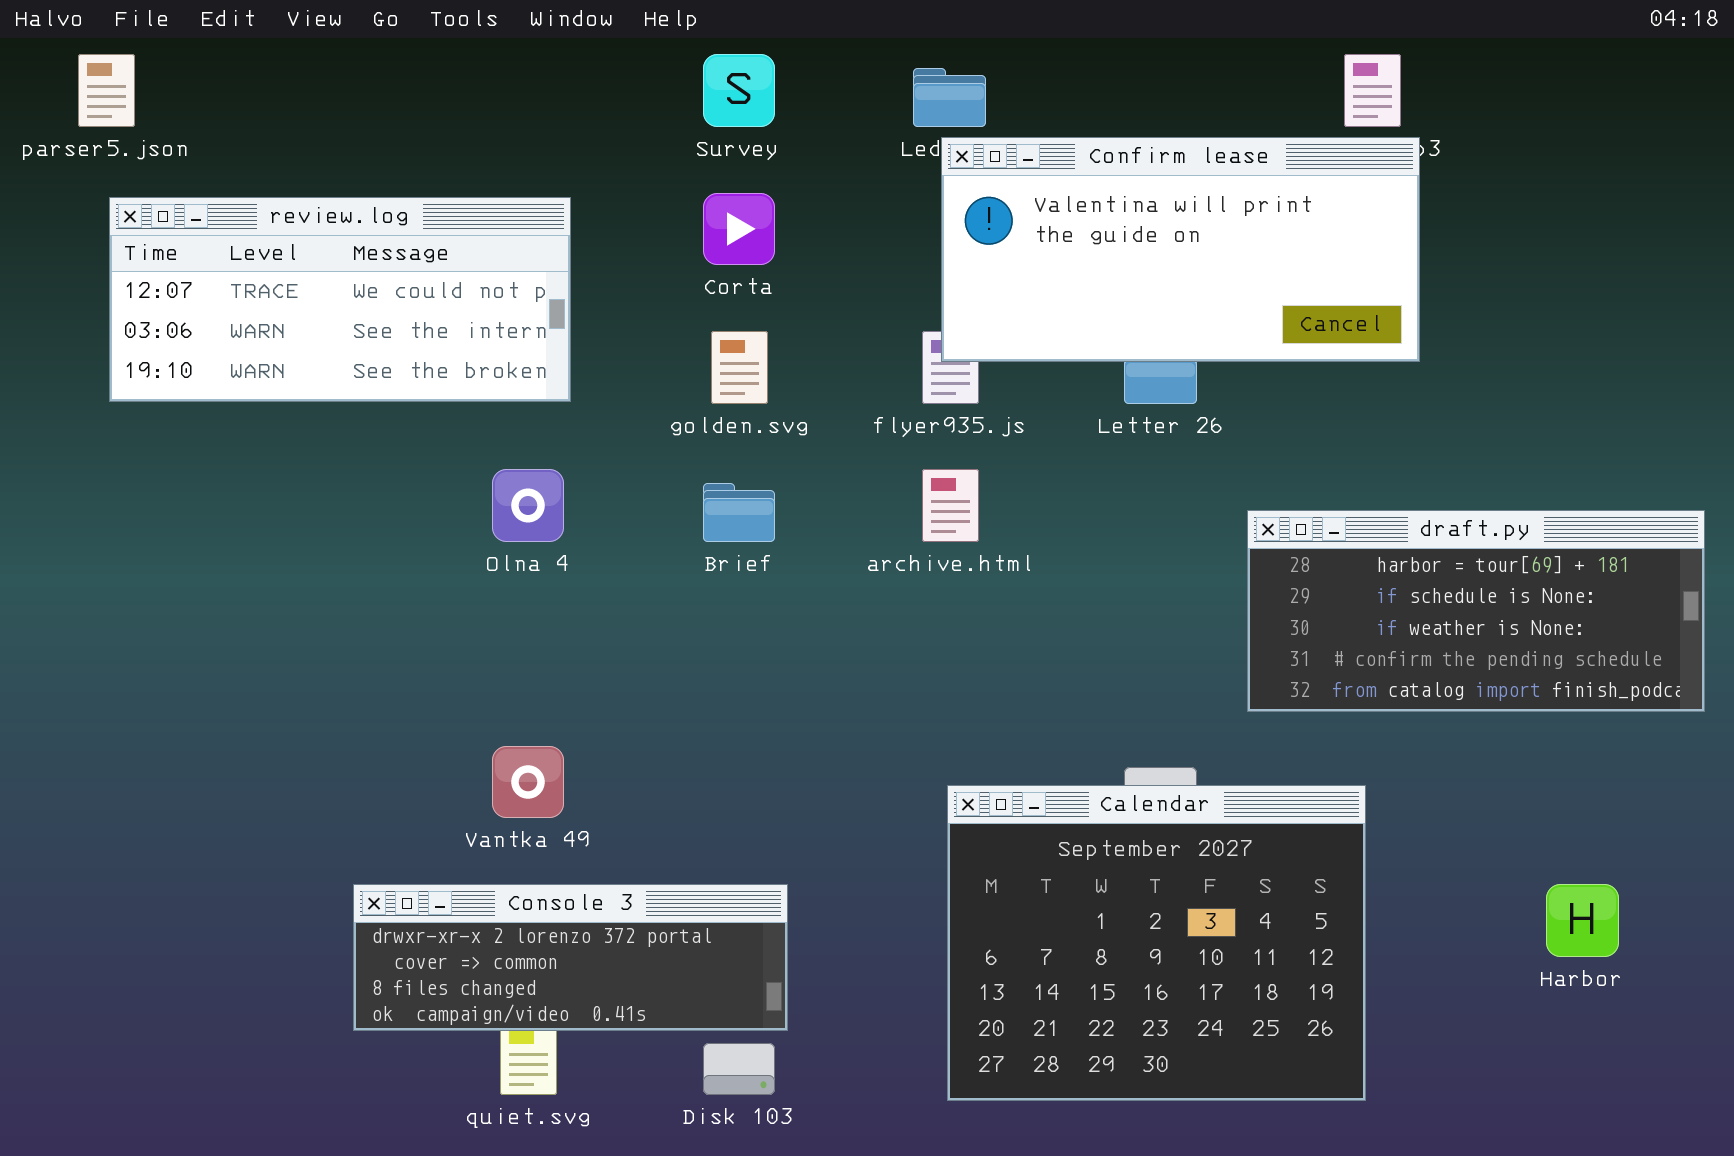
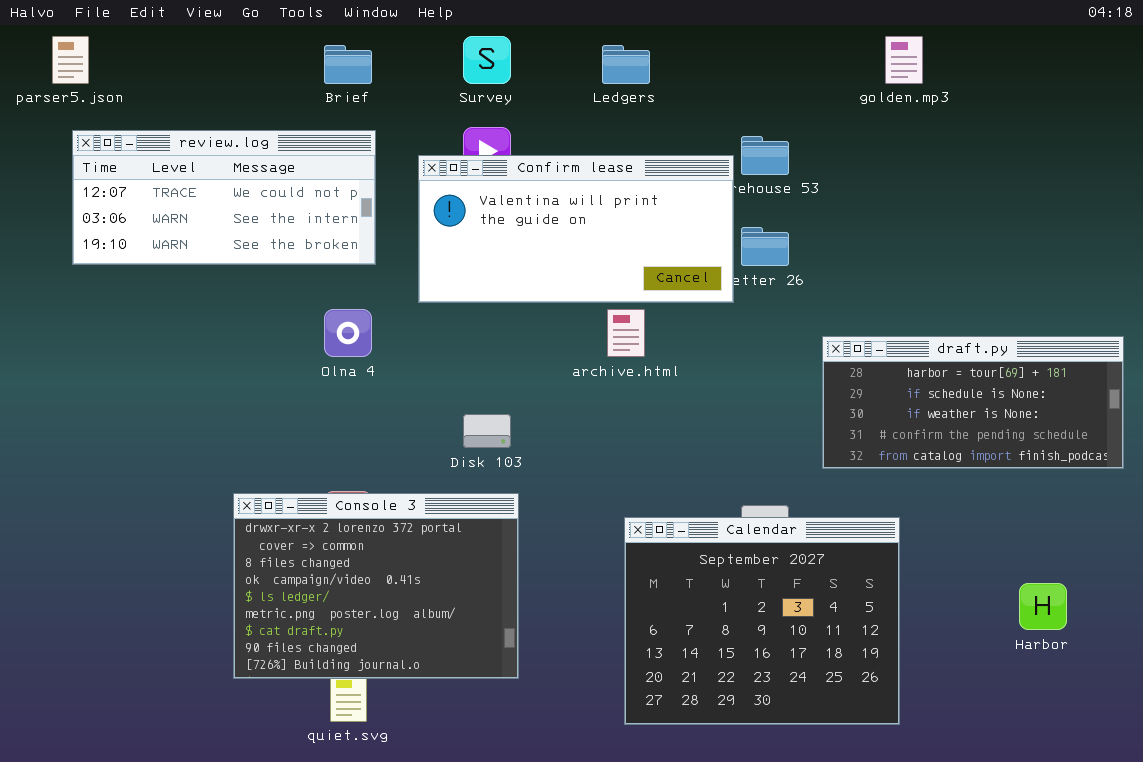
Confirm lease: [941,137,1420,362] -> [418,155,734,303], moved
Brief: [703,483,775,542] -> [324,45,372,84], moved
Console 3: [353,884,788,1031] -> [233,493,519,679], resized
Disk 103: [703,1043,775,1095] -> [463,414,511,448], moved

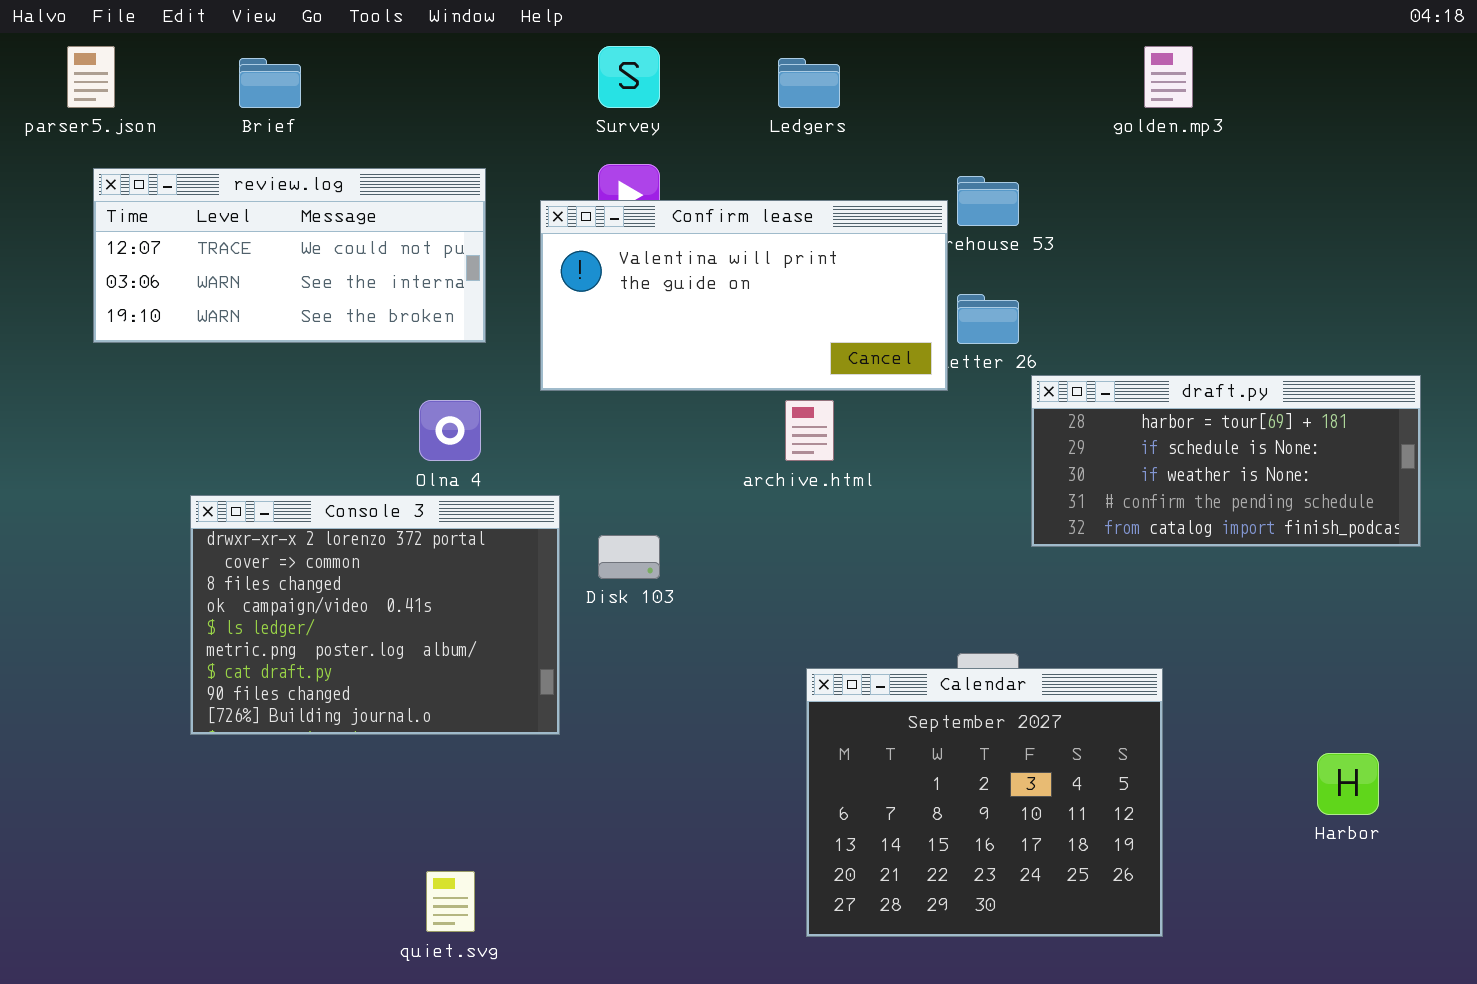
Brief: [324,45,372,84] -> [239,58,301,108], moved
draft.py: [822,336,1124,469] -> [1031,375,1421,547], moved
Console 3: [233,493,519,679] -> [190,495,560,735], moved

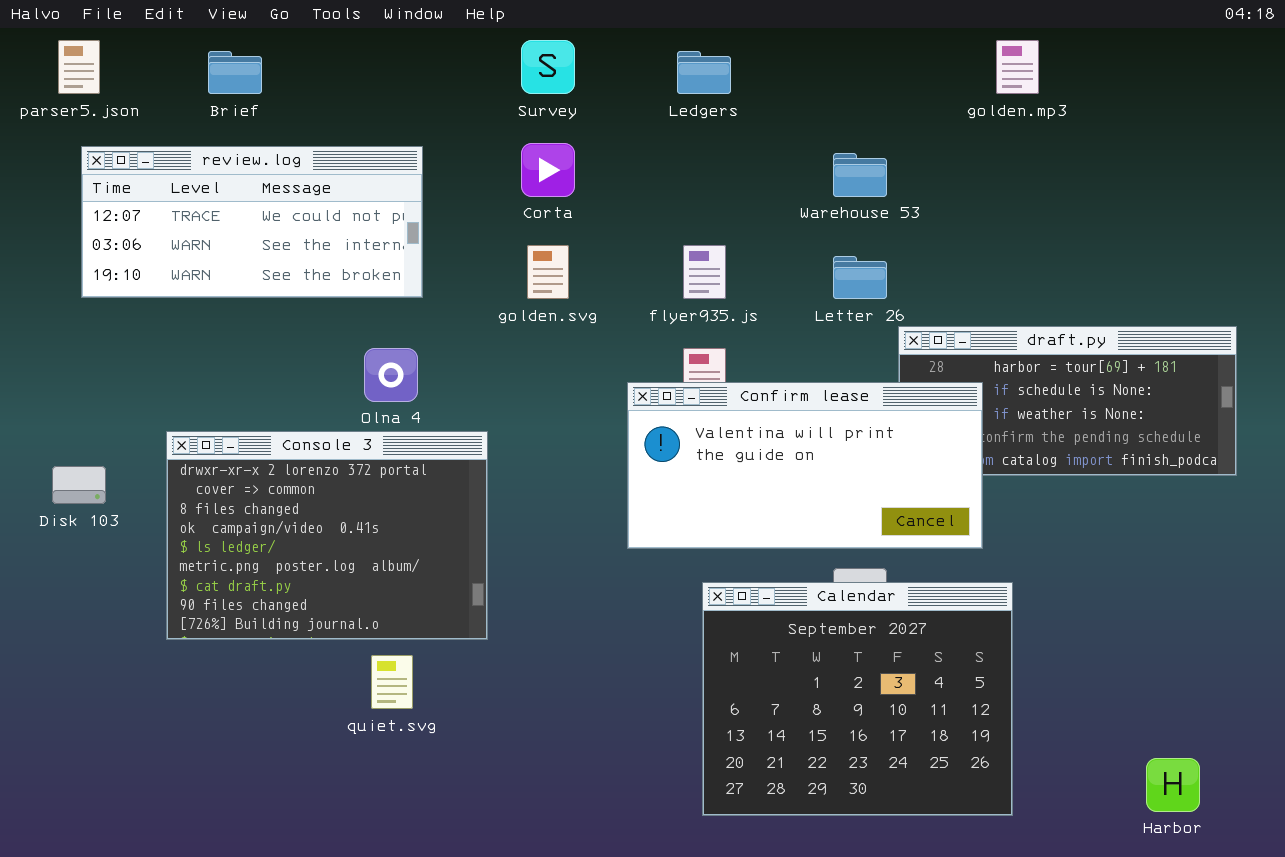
Confirm lease: [540,200,948,391] -> [627,382,983,549], moved
Disk 103: [598,535,660,579] -> [52,466,106,504], moved
Harbor: [1317,753,1379,815] -> [1146,758,1200,812], moved
quiet.svg: [426,871,475,932] -> [371,655,413,709], moved

